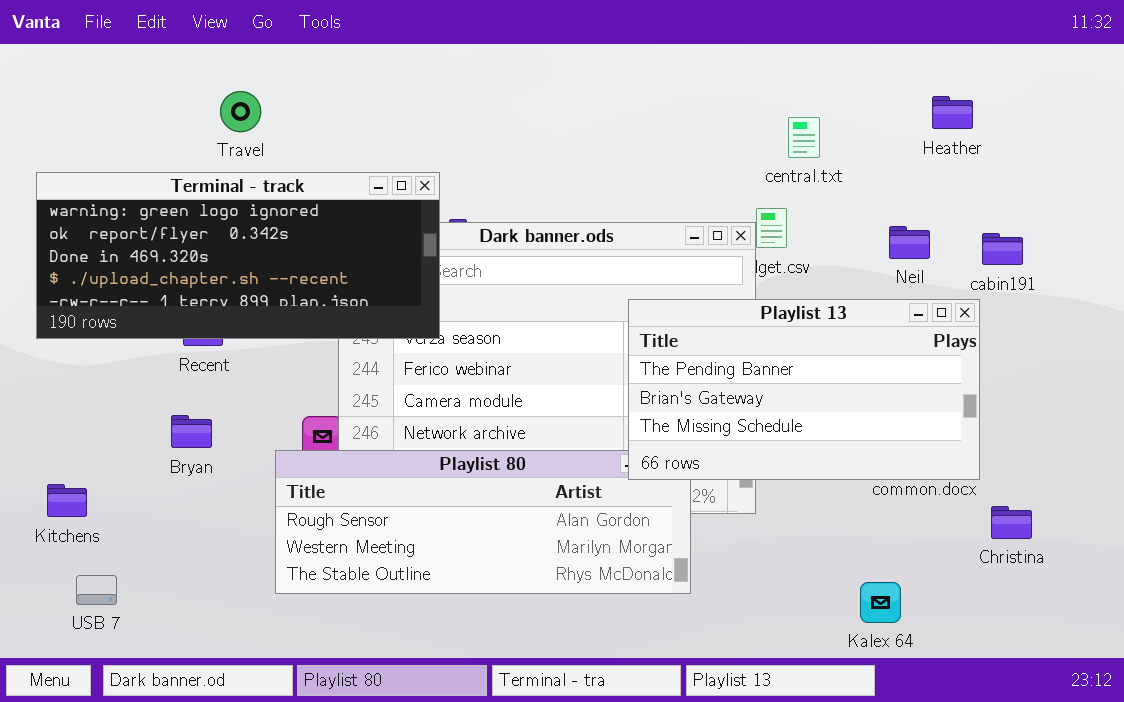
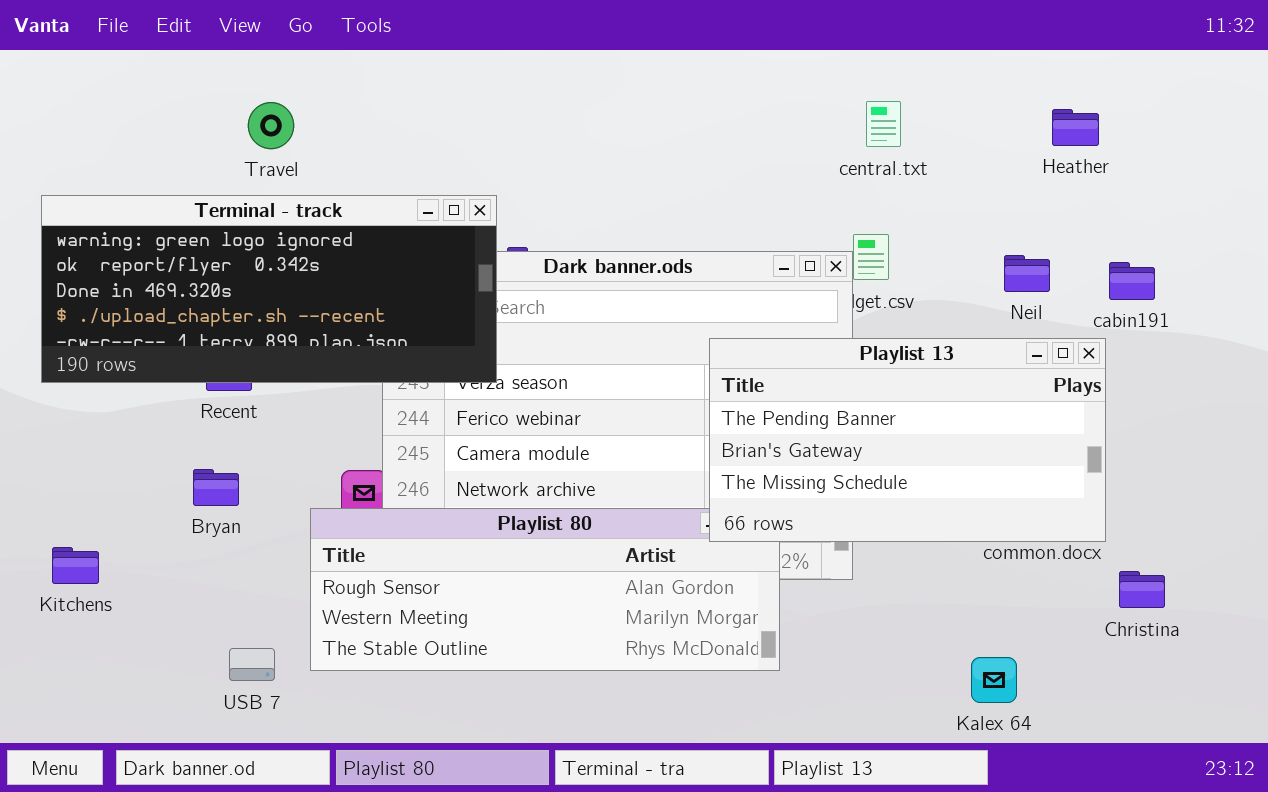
central.txt: [788,117,820,158] -> [866,101,901,147], moved
USB 7: [76,575,117,605] -> [229,648,275,681], moved

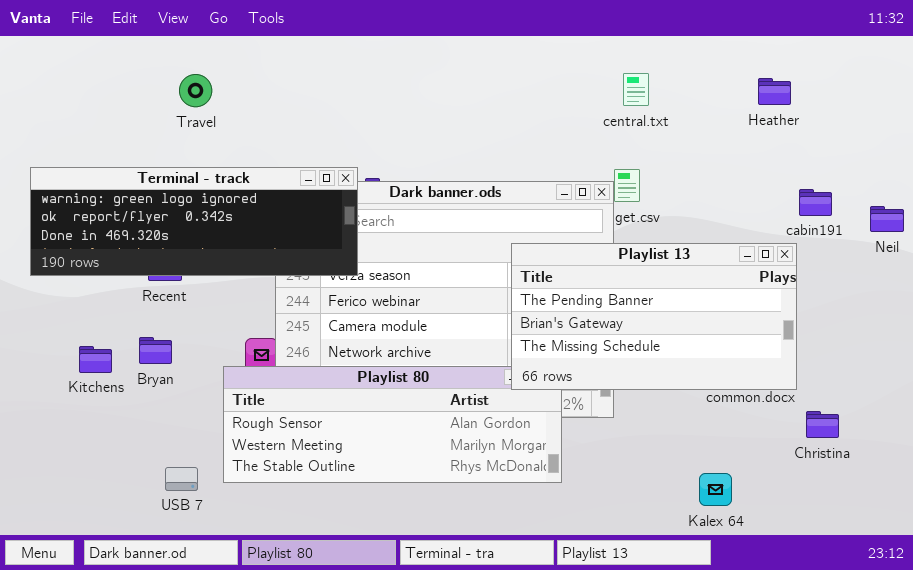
Terminal - track: [41,195,497,383] -> [30,167,358,276], resized
Neil: [1004,255,1050,292] -> [870,206,904,232], moved
Kitchens: [52,547,99,584] -> [79,346,112,373], moved

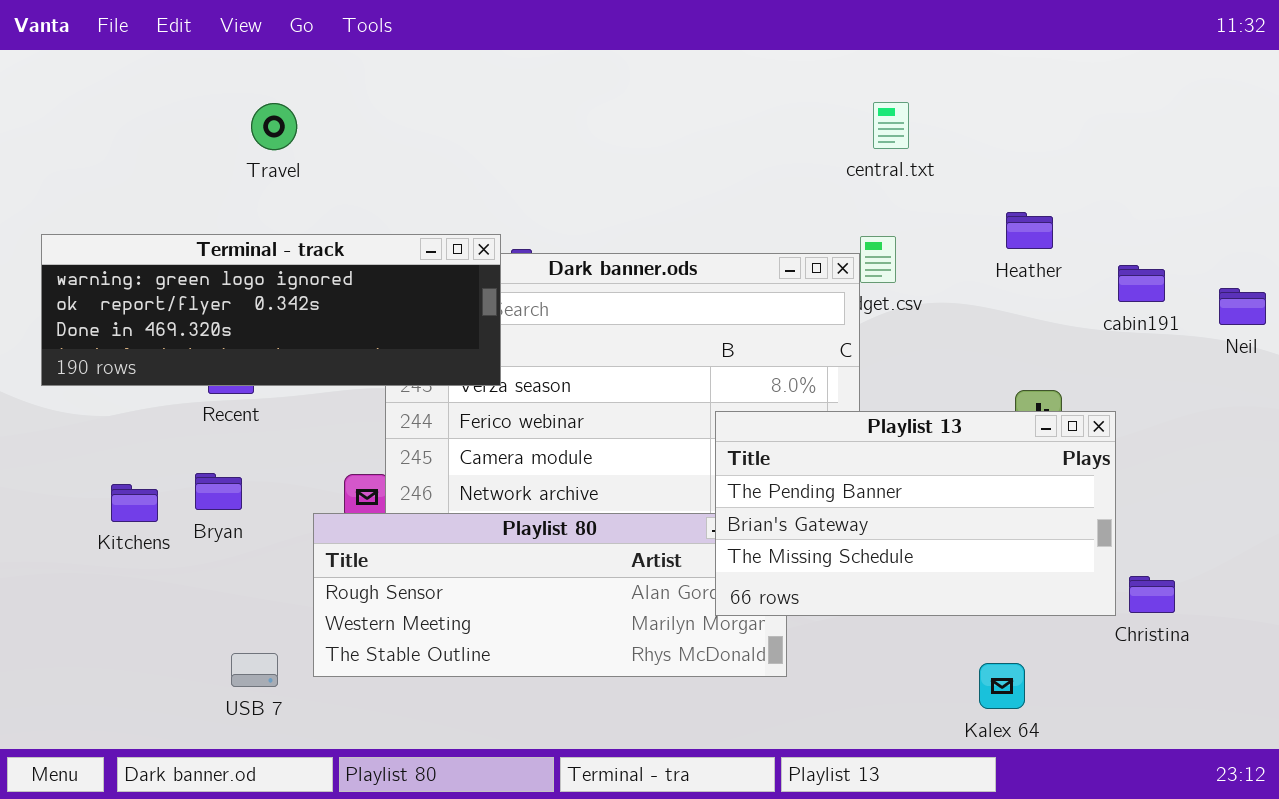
Heather: [758,78,791,105] -> [1006,212,1053,249], moved
Playlist 13: [511,243,797,390] -> [715,411,1116,616], moved

